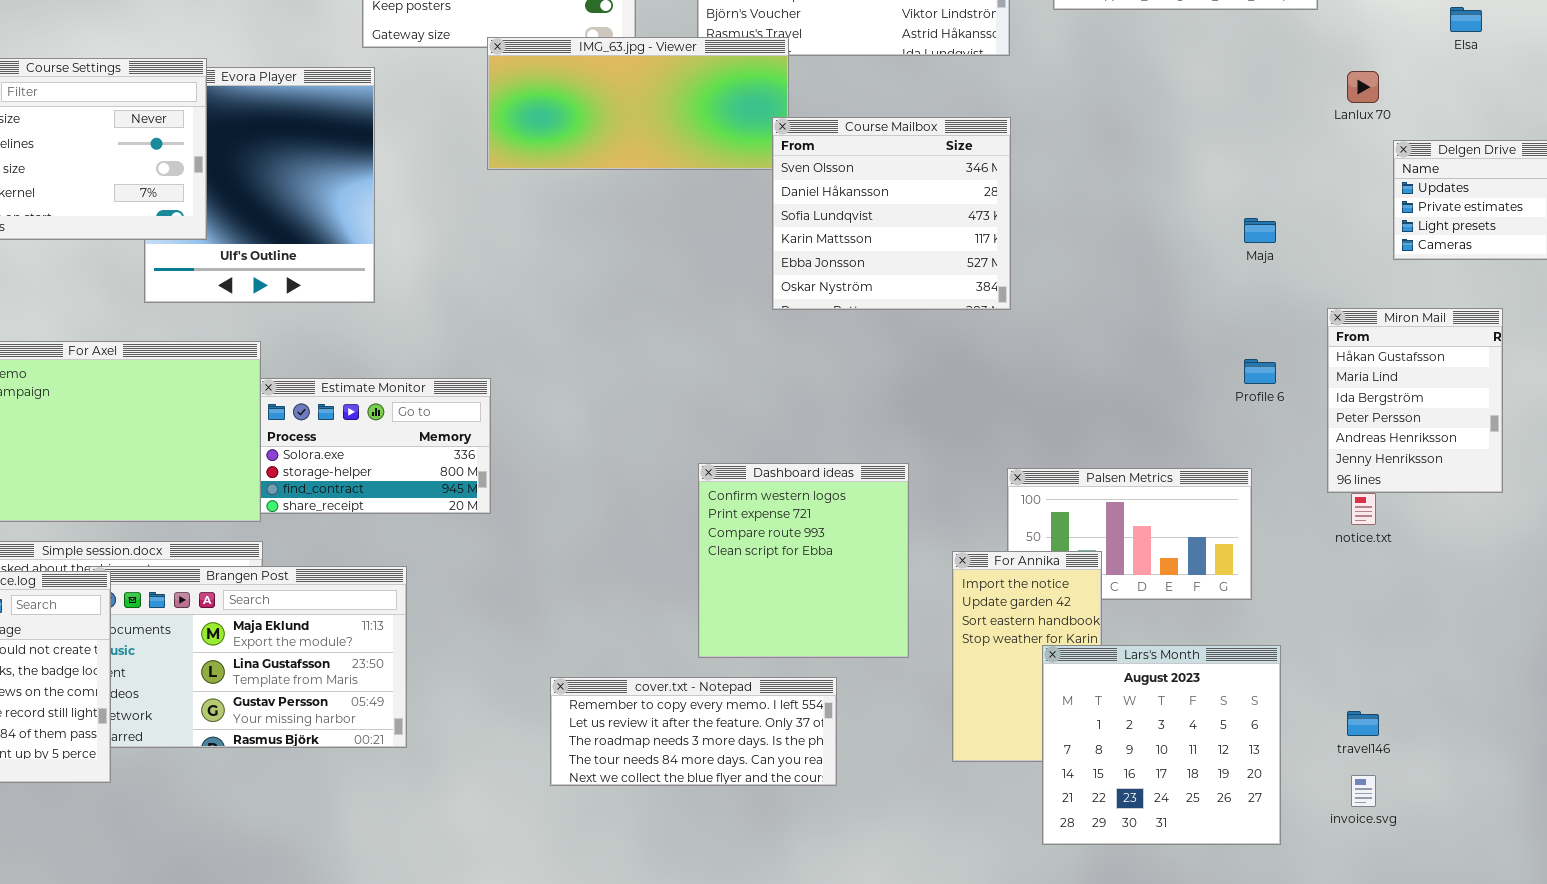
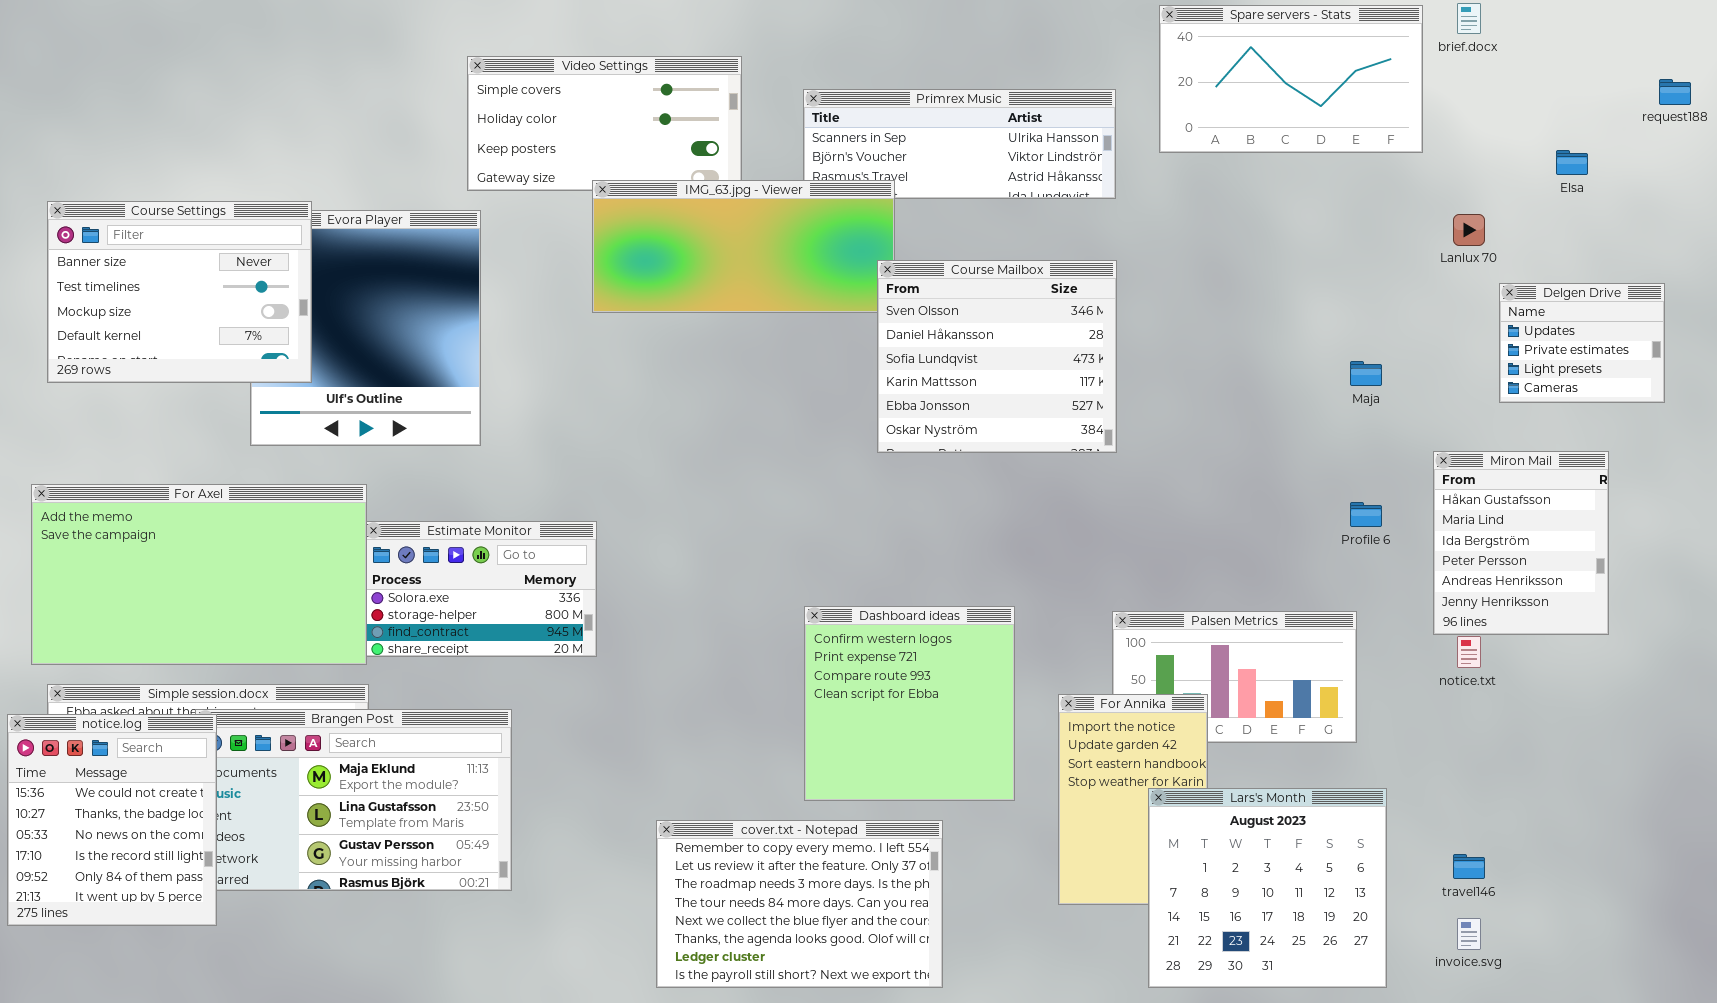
cover.txt - Notepad: [550,677,837,786] -> [656,820,943,988], resized

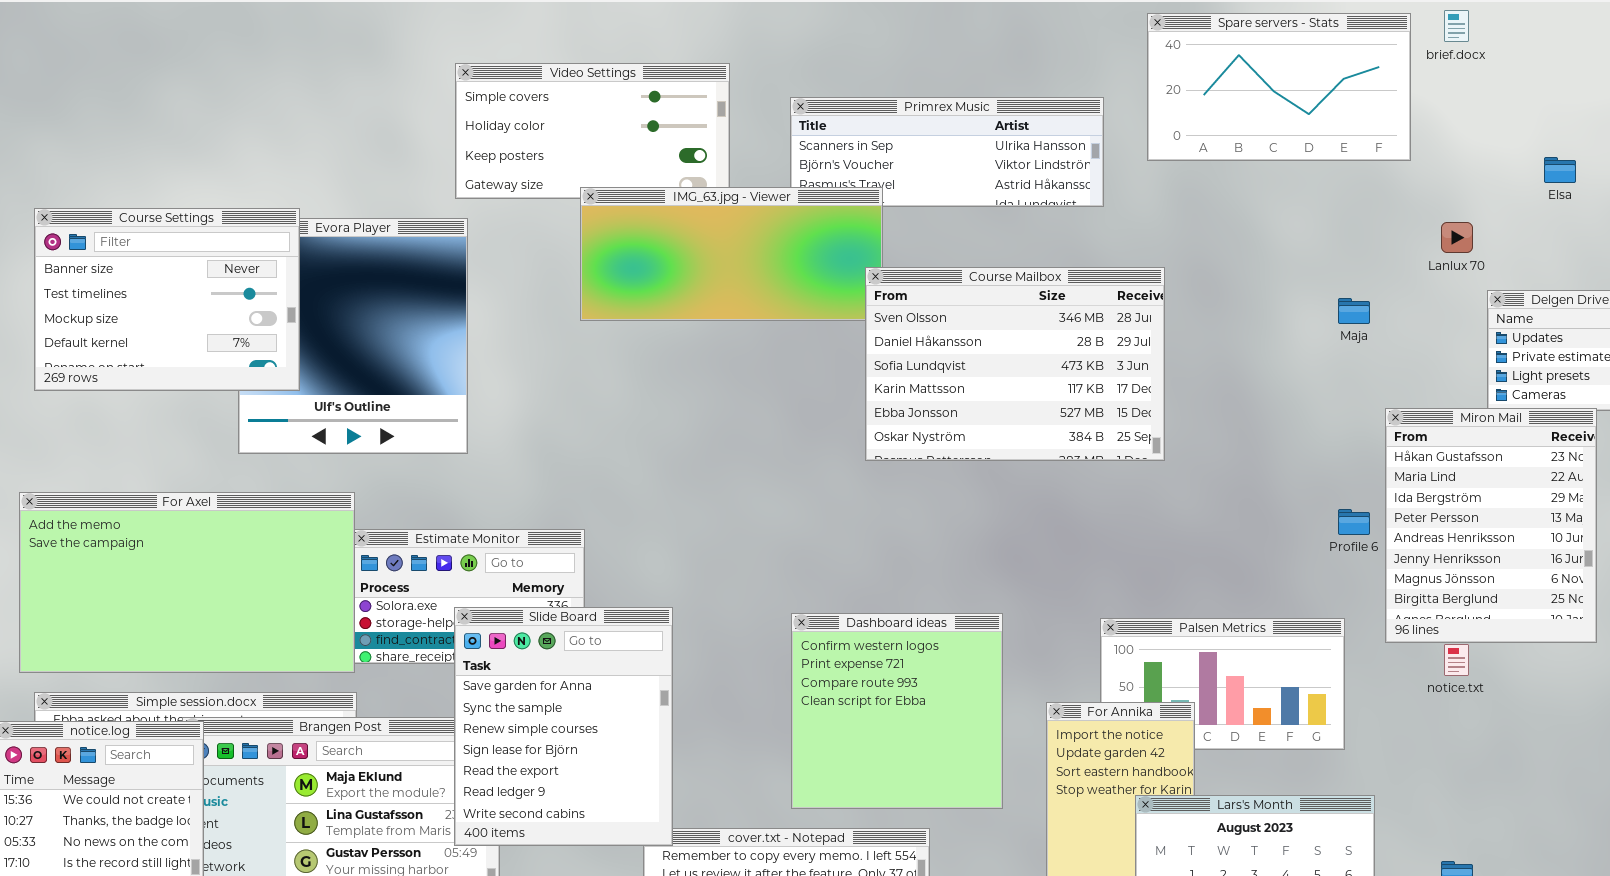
Course Mailbox: [877,260,1117,453] -> [865,267,1165,461], resized
Maja: [1350,361,1382,386] -> [1338,298,1370,324], moved
Miron Mail: [1433,451,1609,635] -> [1385,408,1597,643], resized
Slide Board: none -> [454,607,673,846], opened

